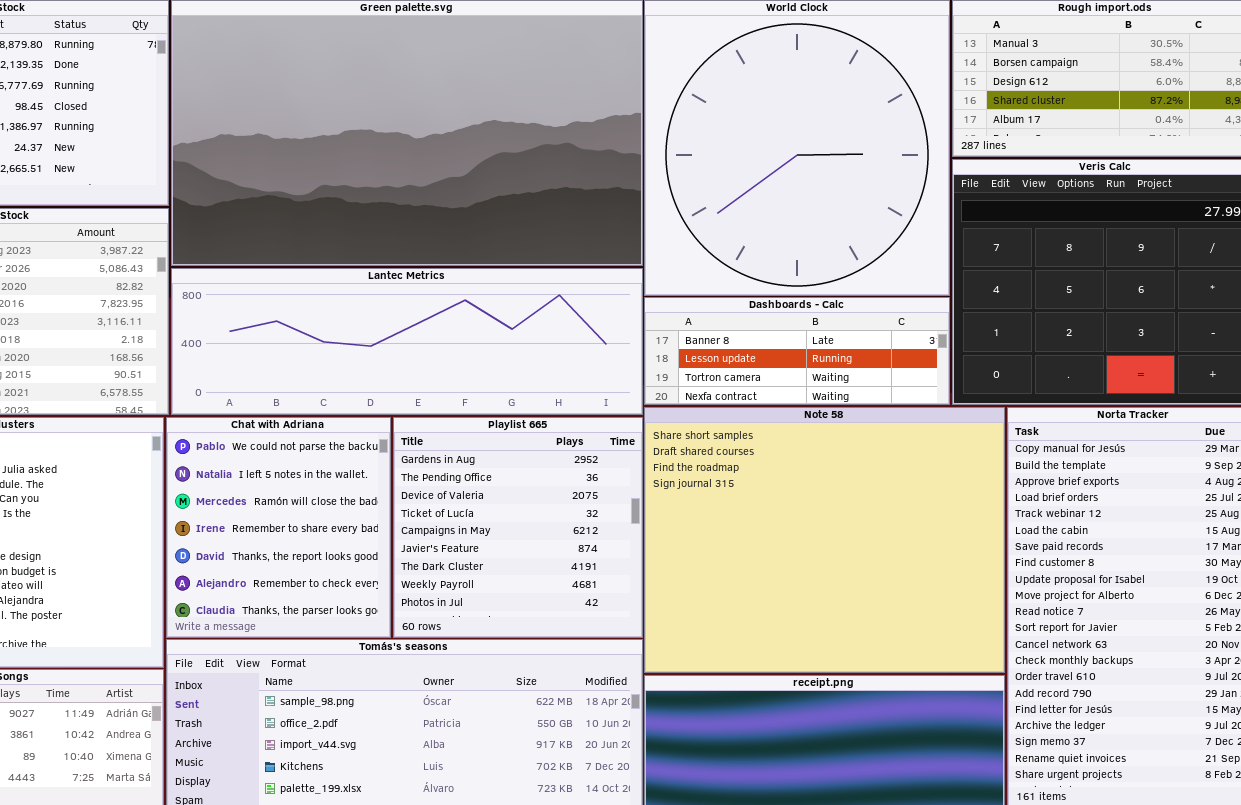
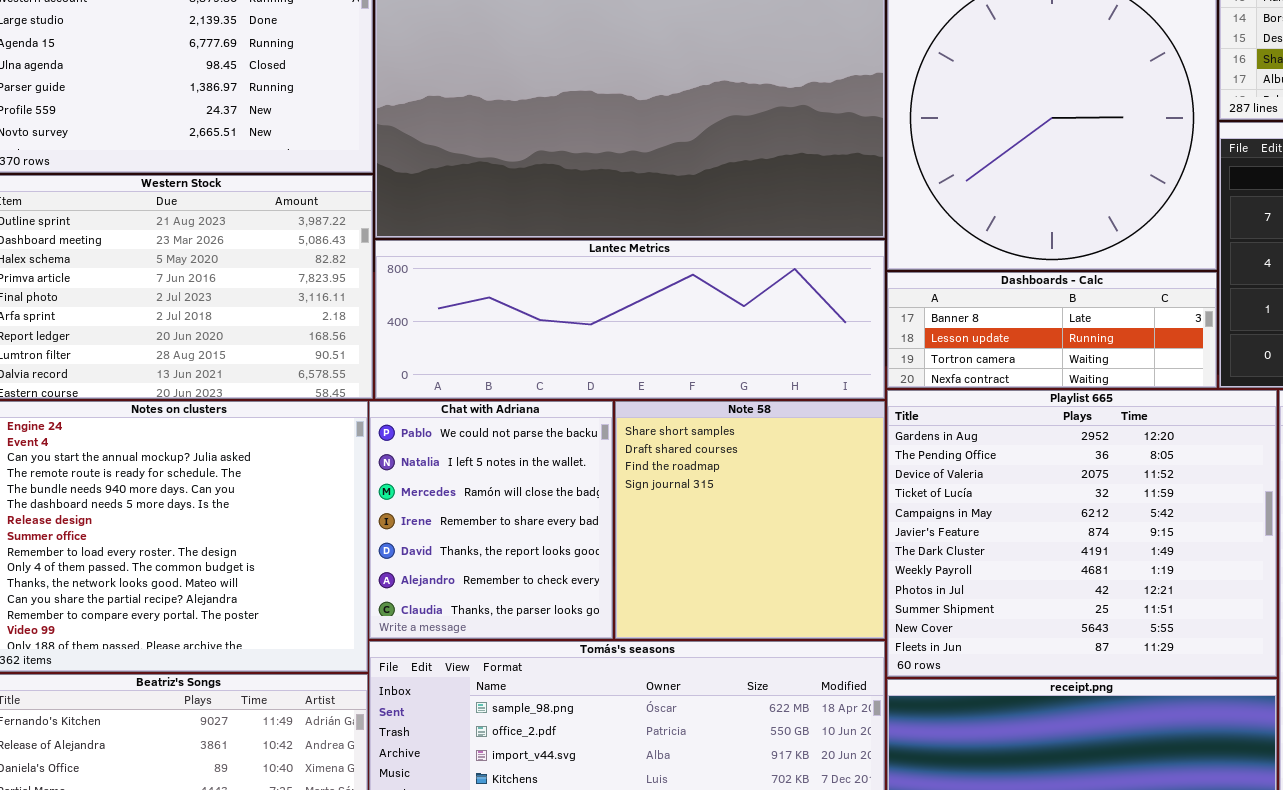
Note 58: [644,407,1005,673] -> [615,401,885,639], moved, resized
Playlist 665: [393,417,643,638] -> [887,390,1277,677], moved, resized

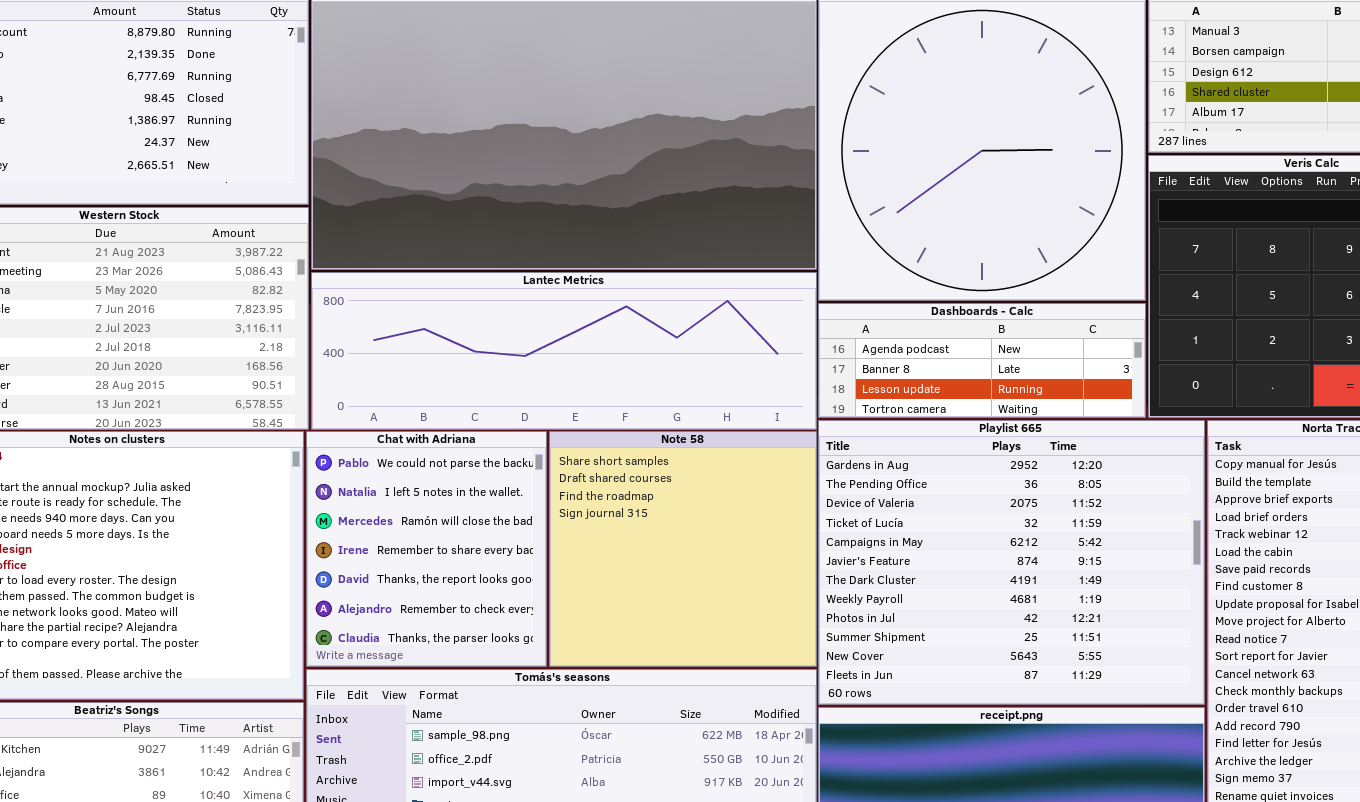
Dashboards - Calc: [887,272,1217,388] -> [818,303,1146,418], scrolled up 1 row

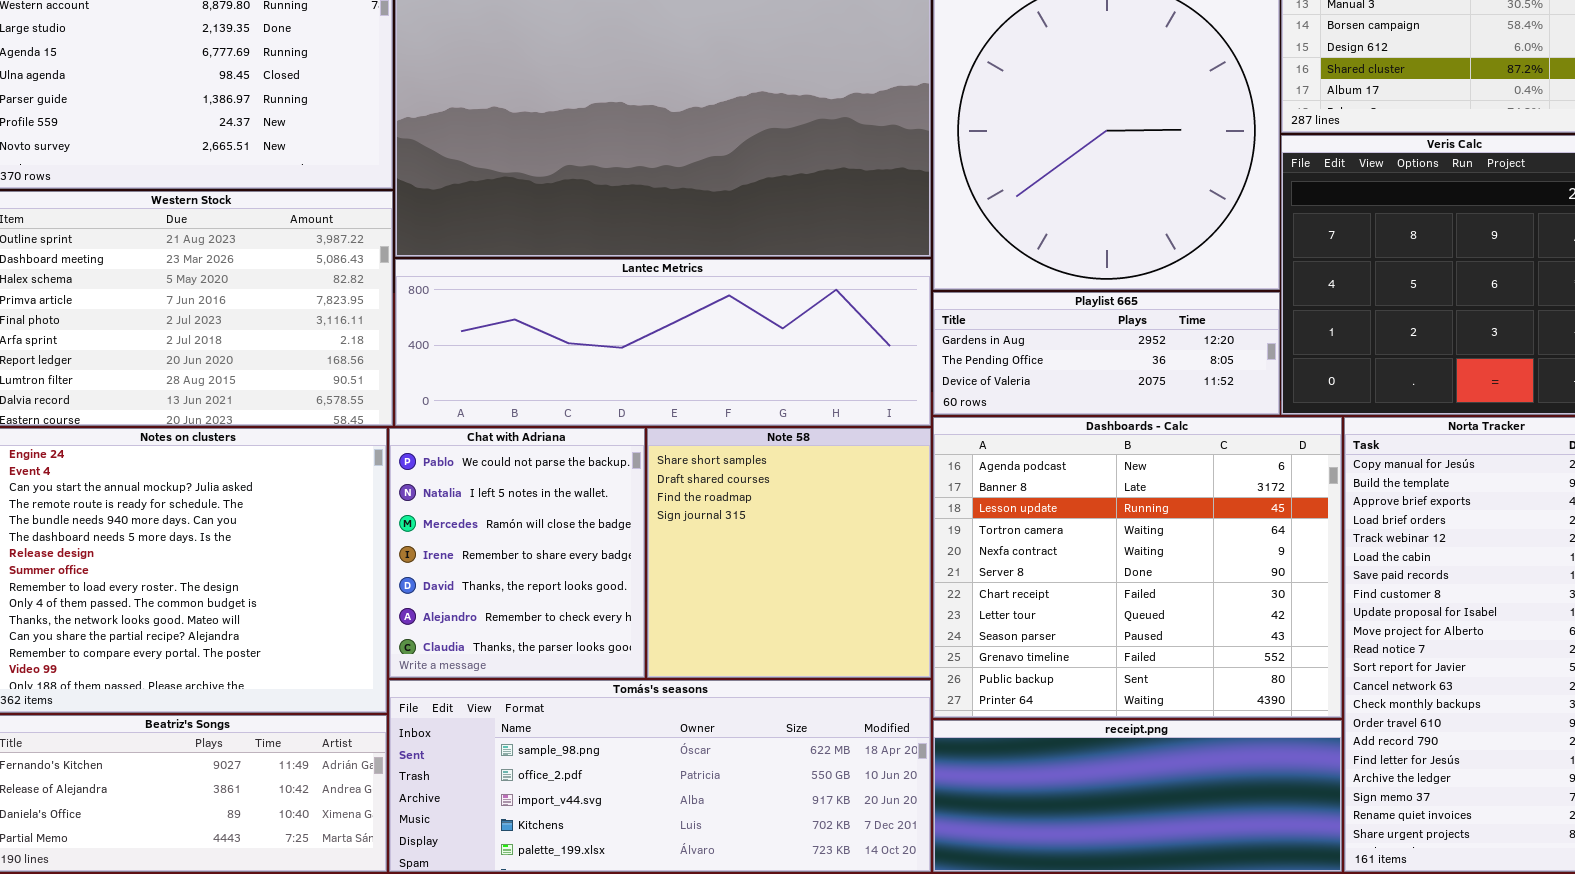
Dashboards - Calc: [818,303,1146,418] -> [933,417,1342,718], moved, resized
Playlist 665: [818,420,1205,705] -> [933,292,1280,415], moved, resized

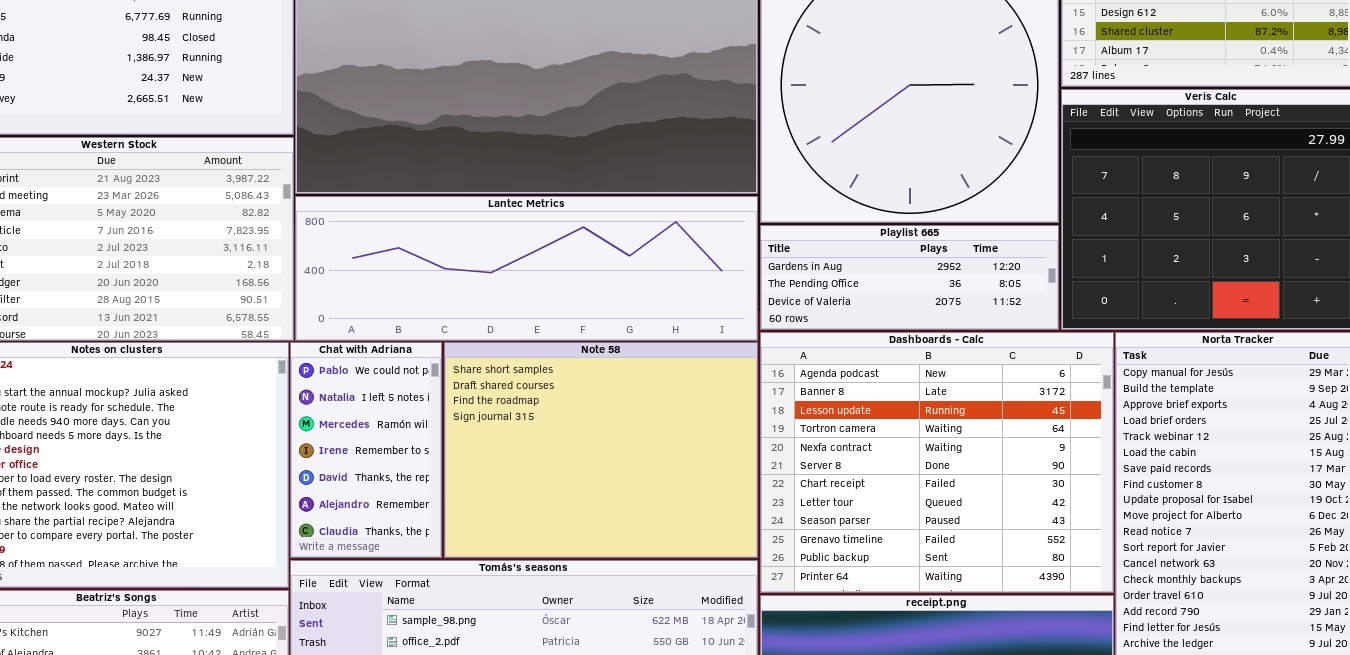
Chat with Adriana: [389,428,645,678] -> [290,342,442,558], resized
Note 58: [647,428,931,678] -> [444,342,758,558], resized

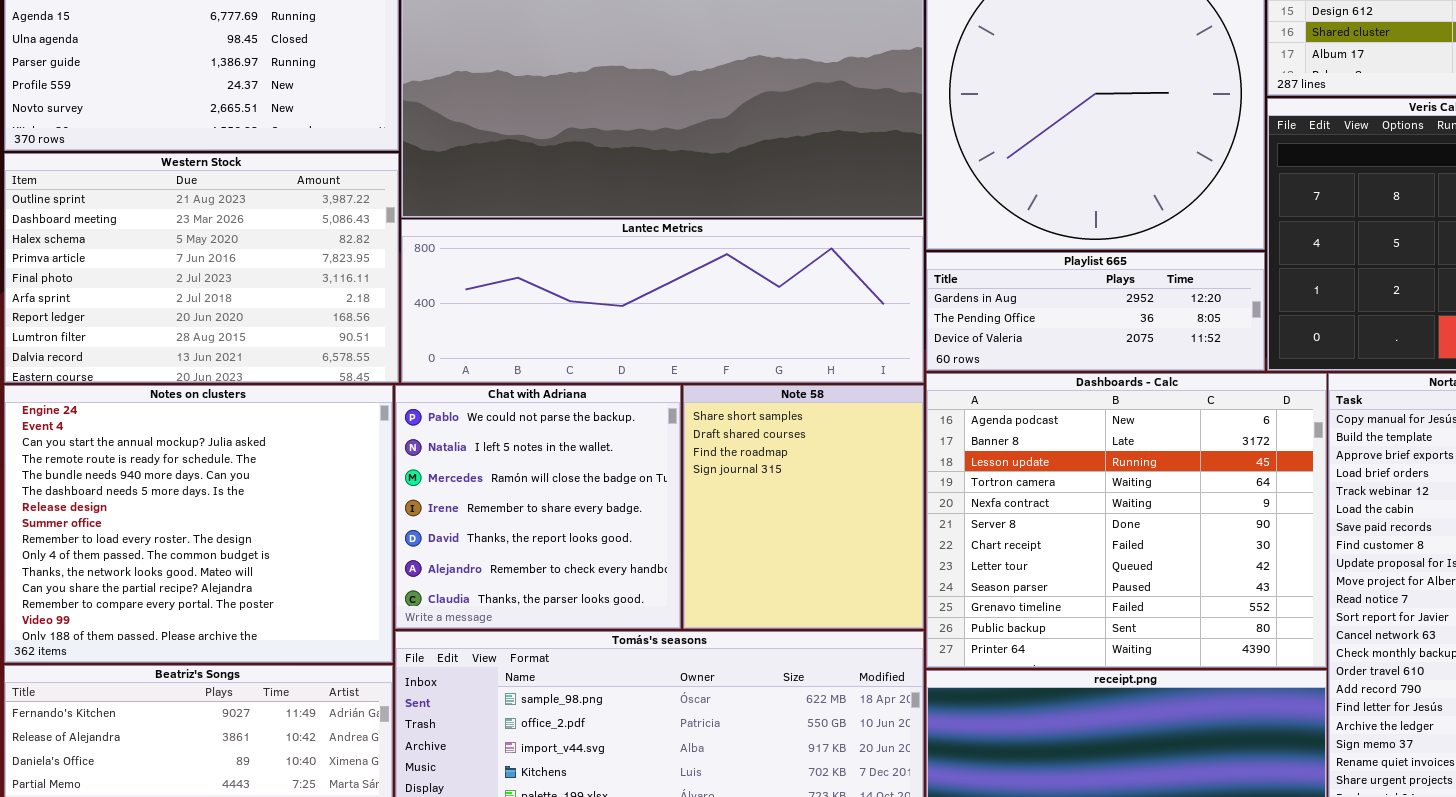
Chat with Adriana: [290,342,442,558] -> [395,385,681,629], resized
Note 58: [444,342,758,558] -> [683,385,924,629], resized

